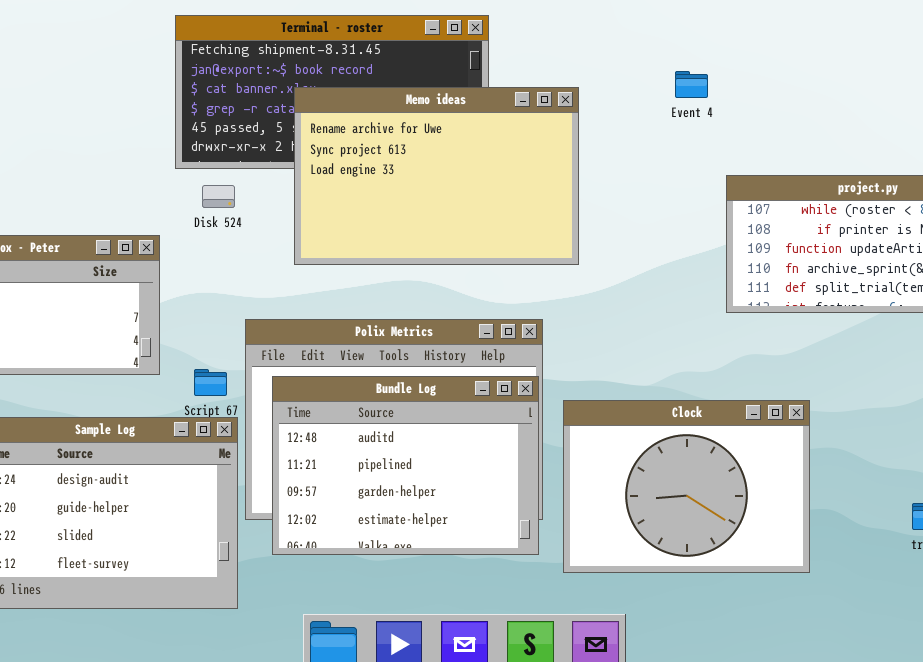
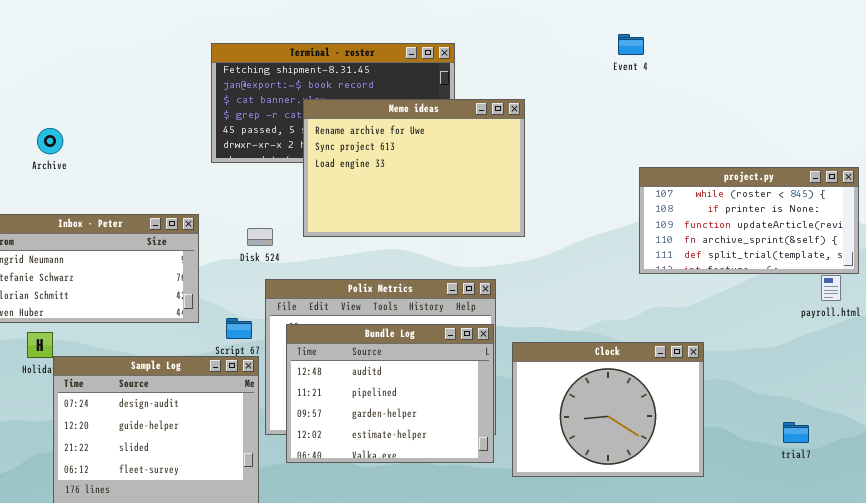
Event 4: [675,71,708,98] -> [618,34,644,55], moved
Disk 524: [202,185,235,208] -> [247,228,273,246], moved

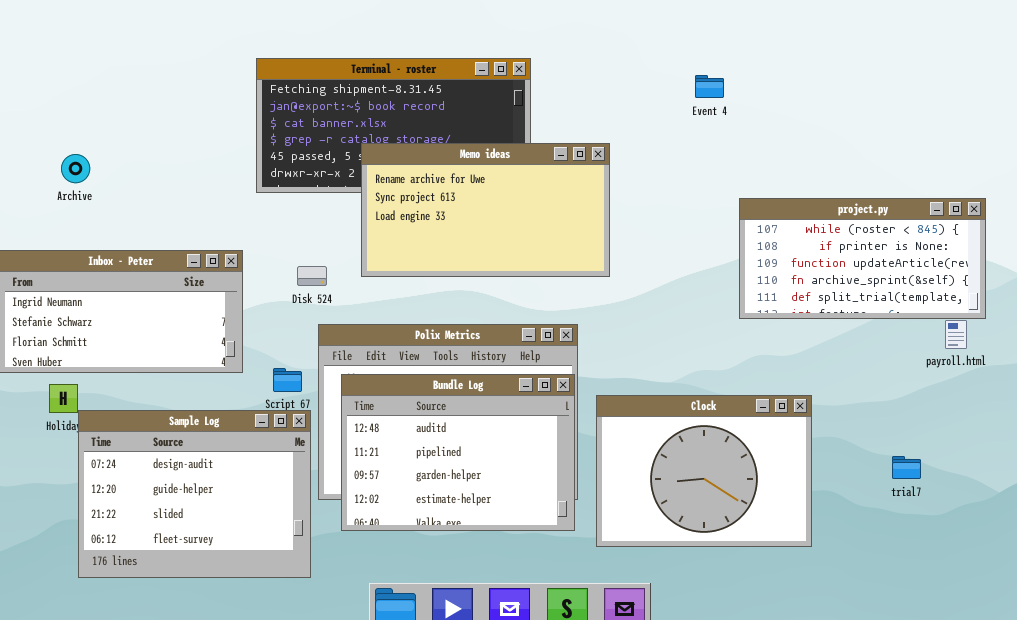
Event 4: [618,34,644,55] -> [695,75,724,98], moved
Memo ideas: [303,99,525,237] -> [361,143,610,277], resized
trial7: [783,422,809,443] -> [892,456,921,479], moved

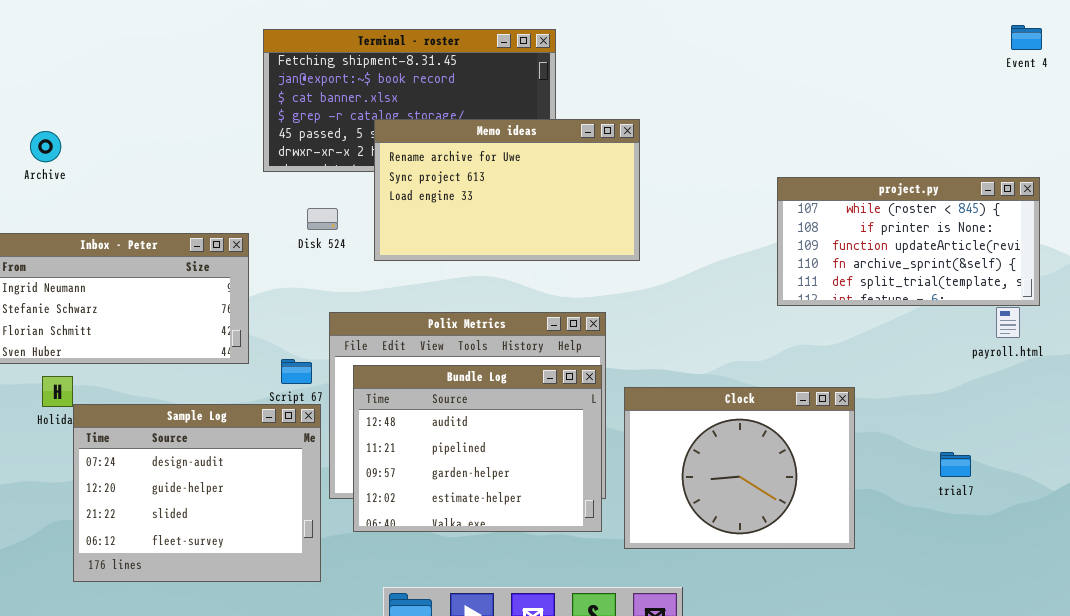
Event 4: [695,75,724,98] -> [1011,25,1042,50], moved
Archive: [61,154,90,183] -> [30,131,61,162], moved
Disk 524: [297,266,327,286] -> [307,208,338,230], moved

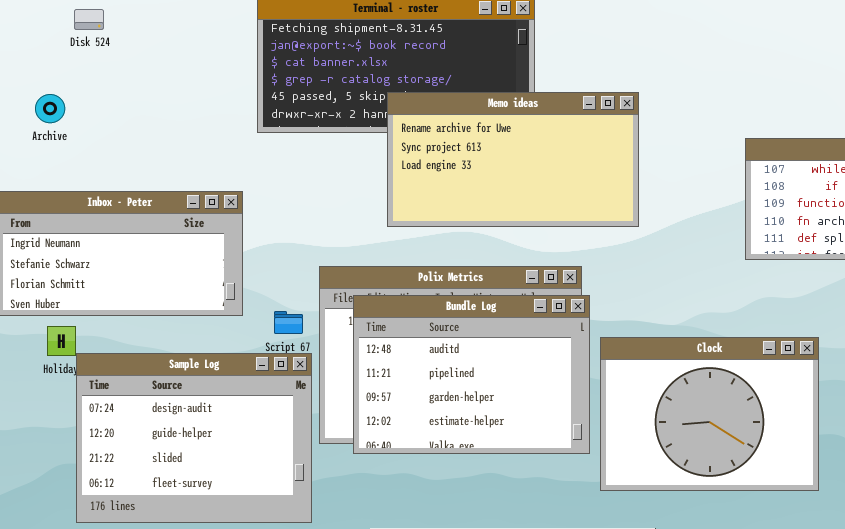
Memo ideas: [374,119,640,261] -> [387,92,639,227], moved
Disk 524: [307,208,338,230] -> [74,9,104,30], moved
Bundle Log: [353,365,602,532] -> [353,295,590,454], moved

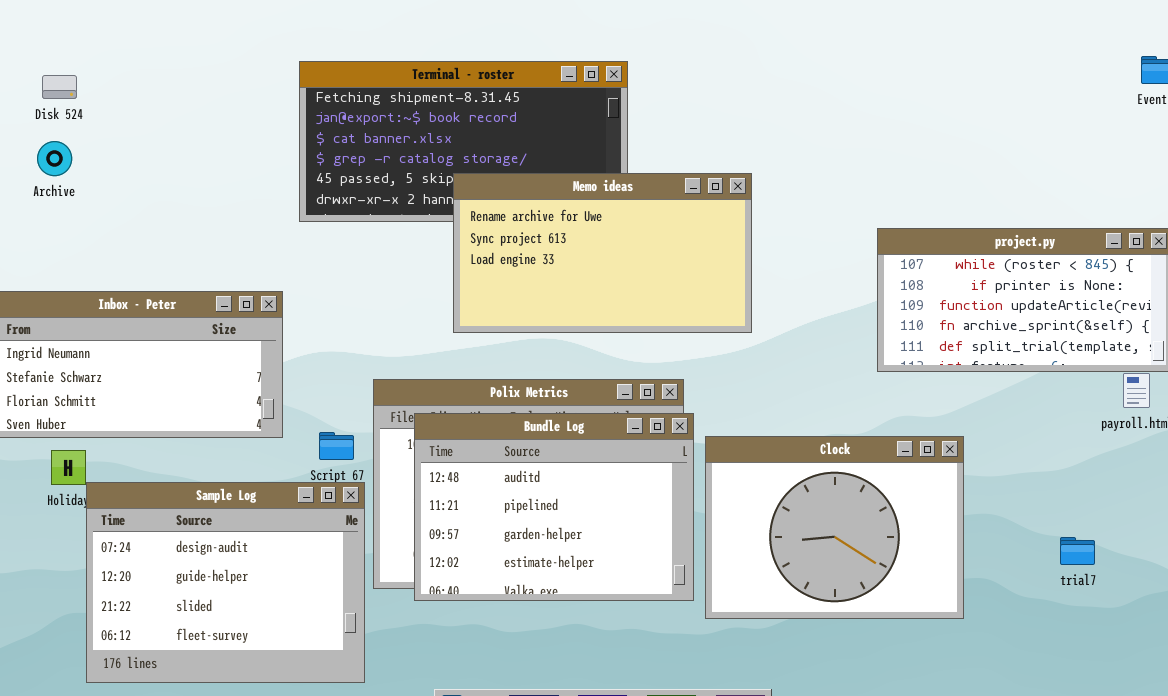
Disk 524: [74,9,104,30] -> [42,75,77,99], moved
Archive: [35,94,65,123] -> [37,141,72,176], moved
Clock: [600,337,819,491] -> [705,436,964,619], moved

